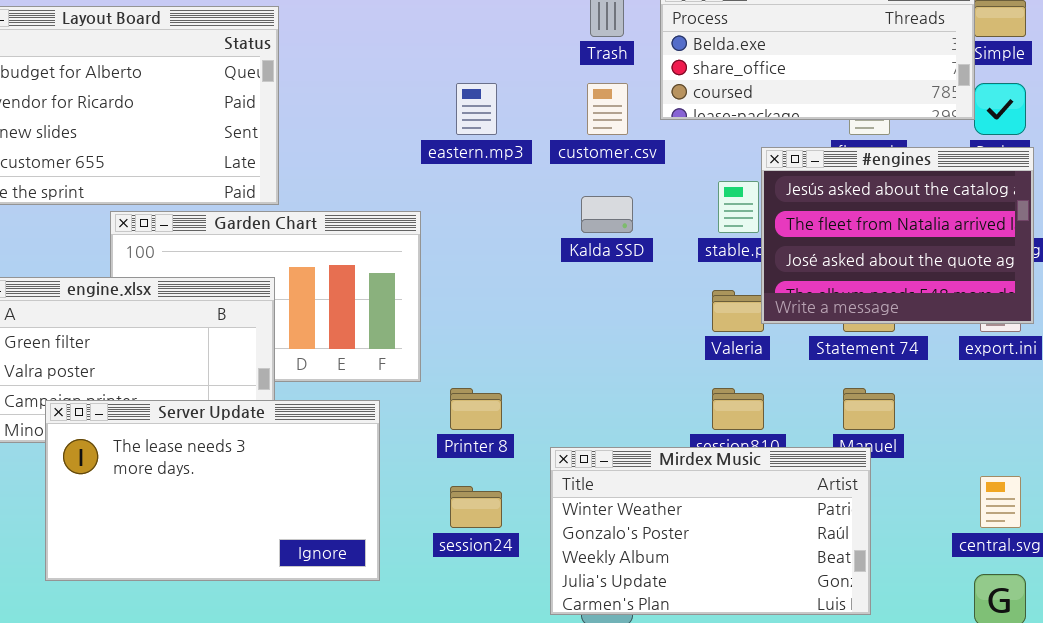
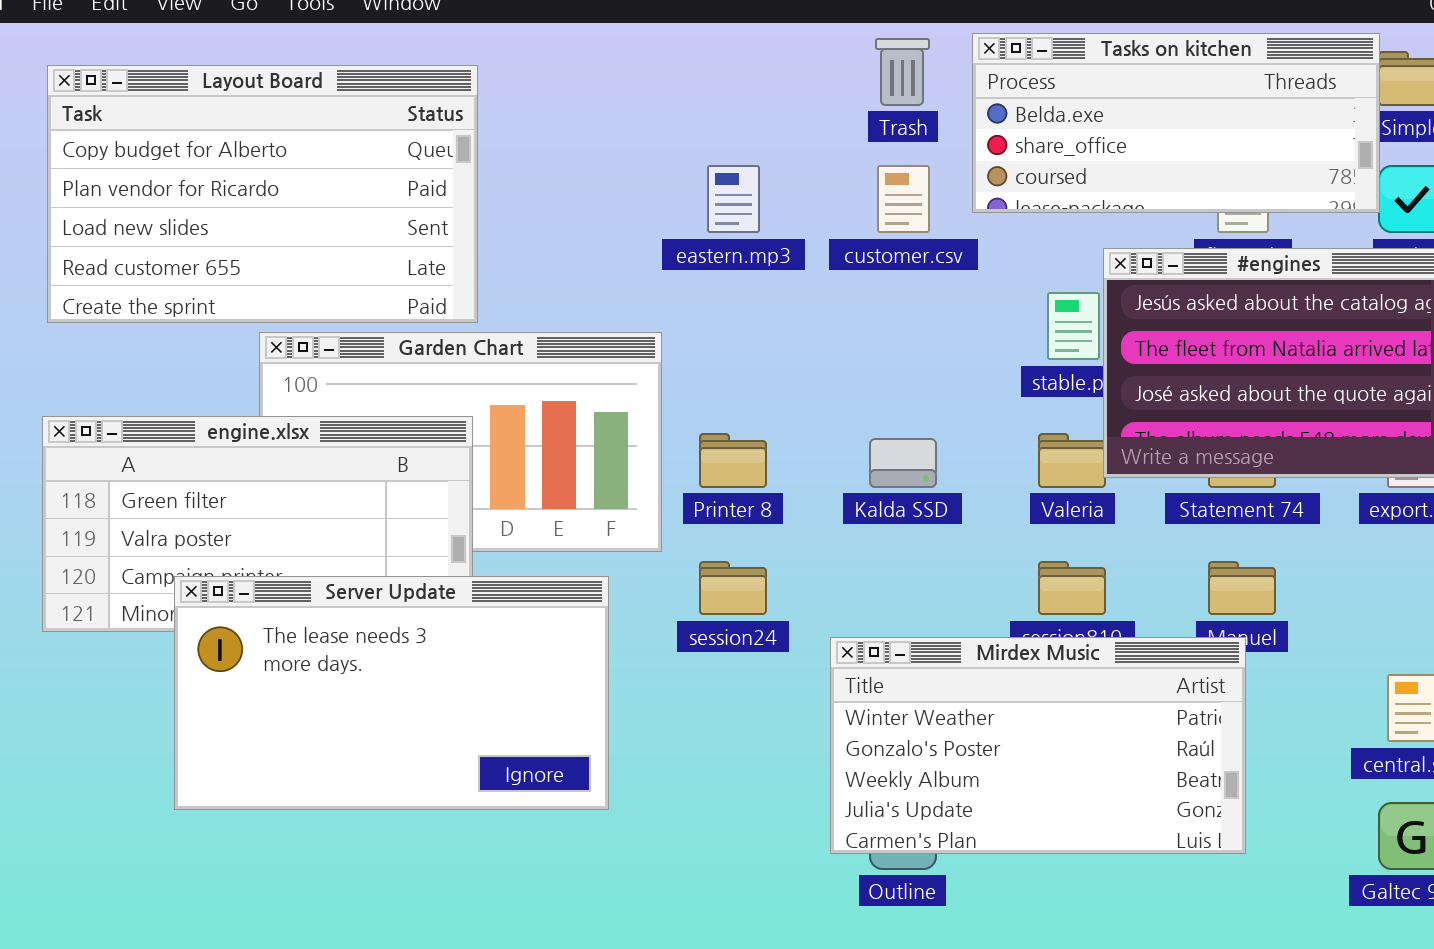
Kalda SSD: [581,196,633,233] -> [869,438,937,488], moved
Printer 8: [450,388,502,430] -> [699,433,767,488], moved
session24: [450,486,502,528] -> [699,561,767,615], moved

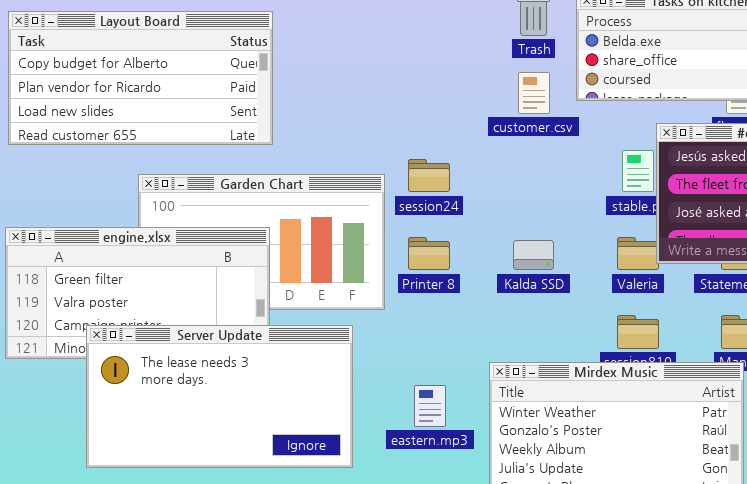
Layout Board: [47,65,478,323] -> [8,11,273,145], resized
eastern.mp3: [707,165,760,233] -> [414,385,446,427], moved
session24: [699,561,767,615] -> [408,159,450,192], moved

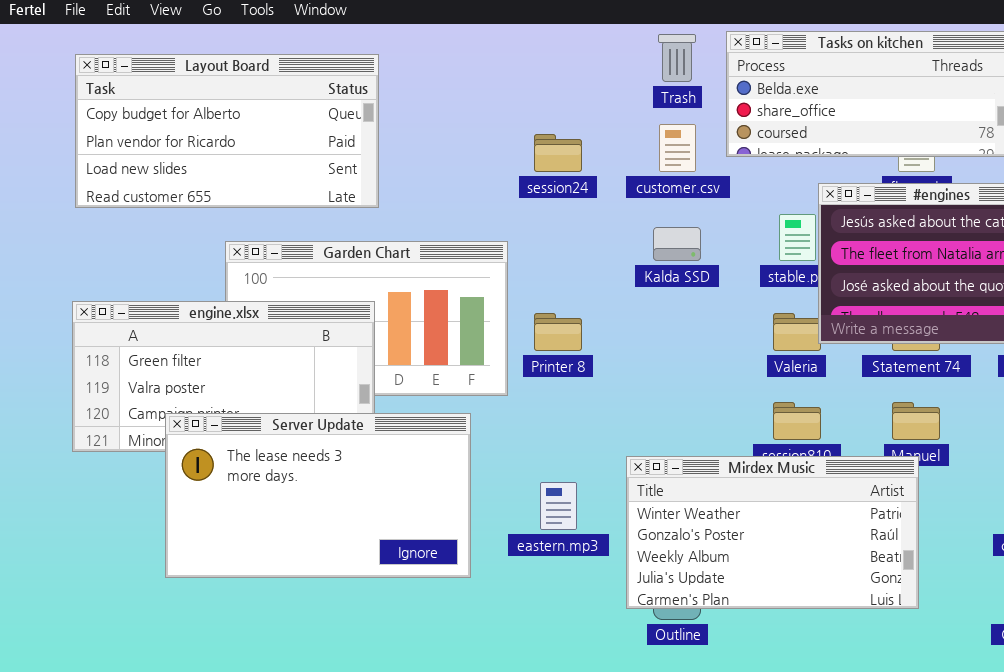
session24: [408,159,450,192] -> [534,134,582,172], moved
Kalda SSD: [513,240,554,270] -> [653,227,701,261], moved

